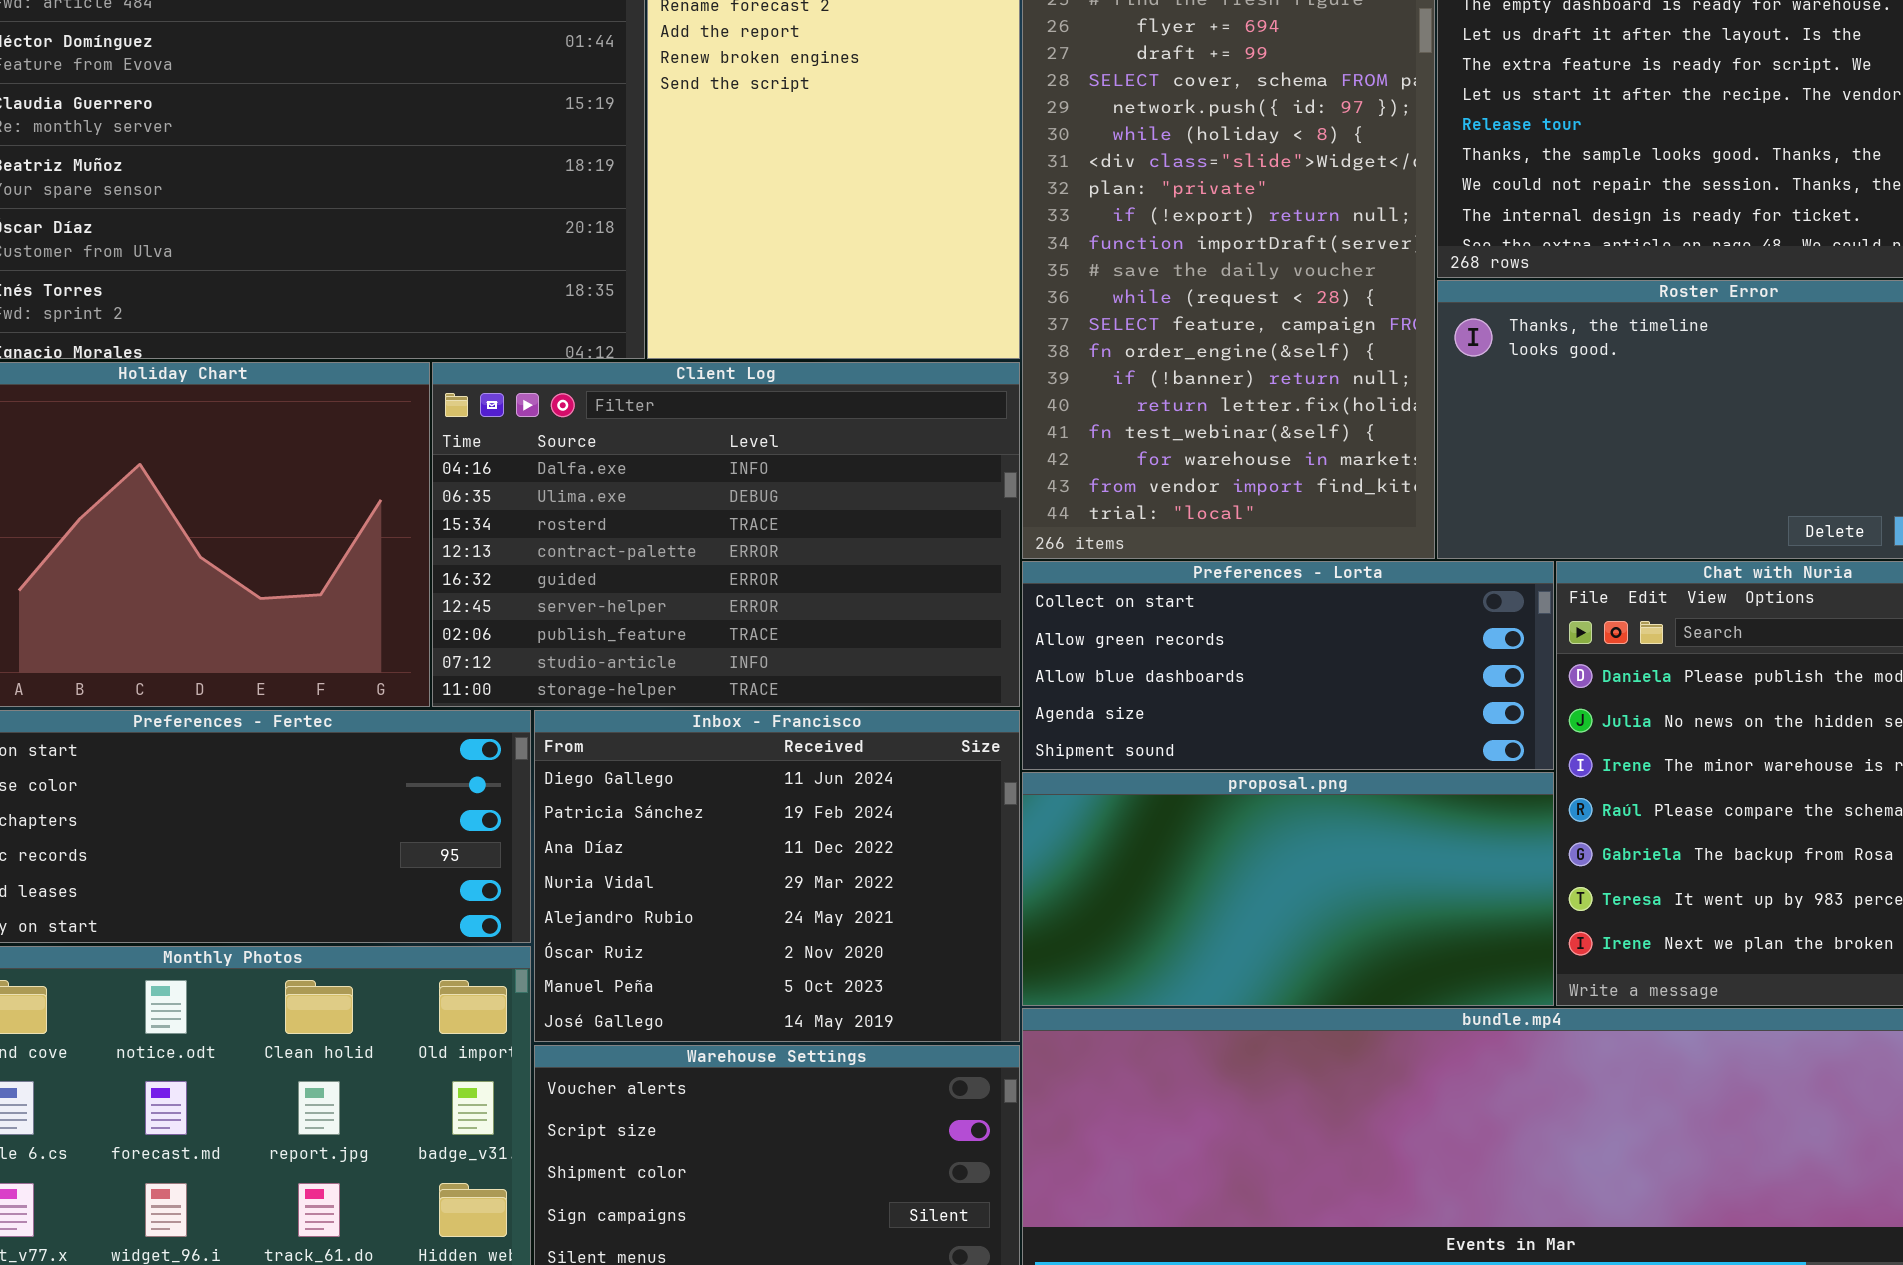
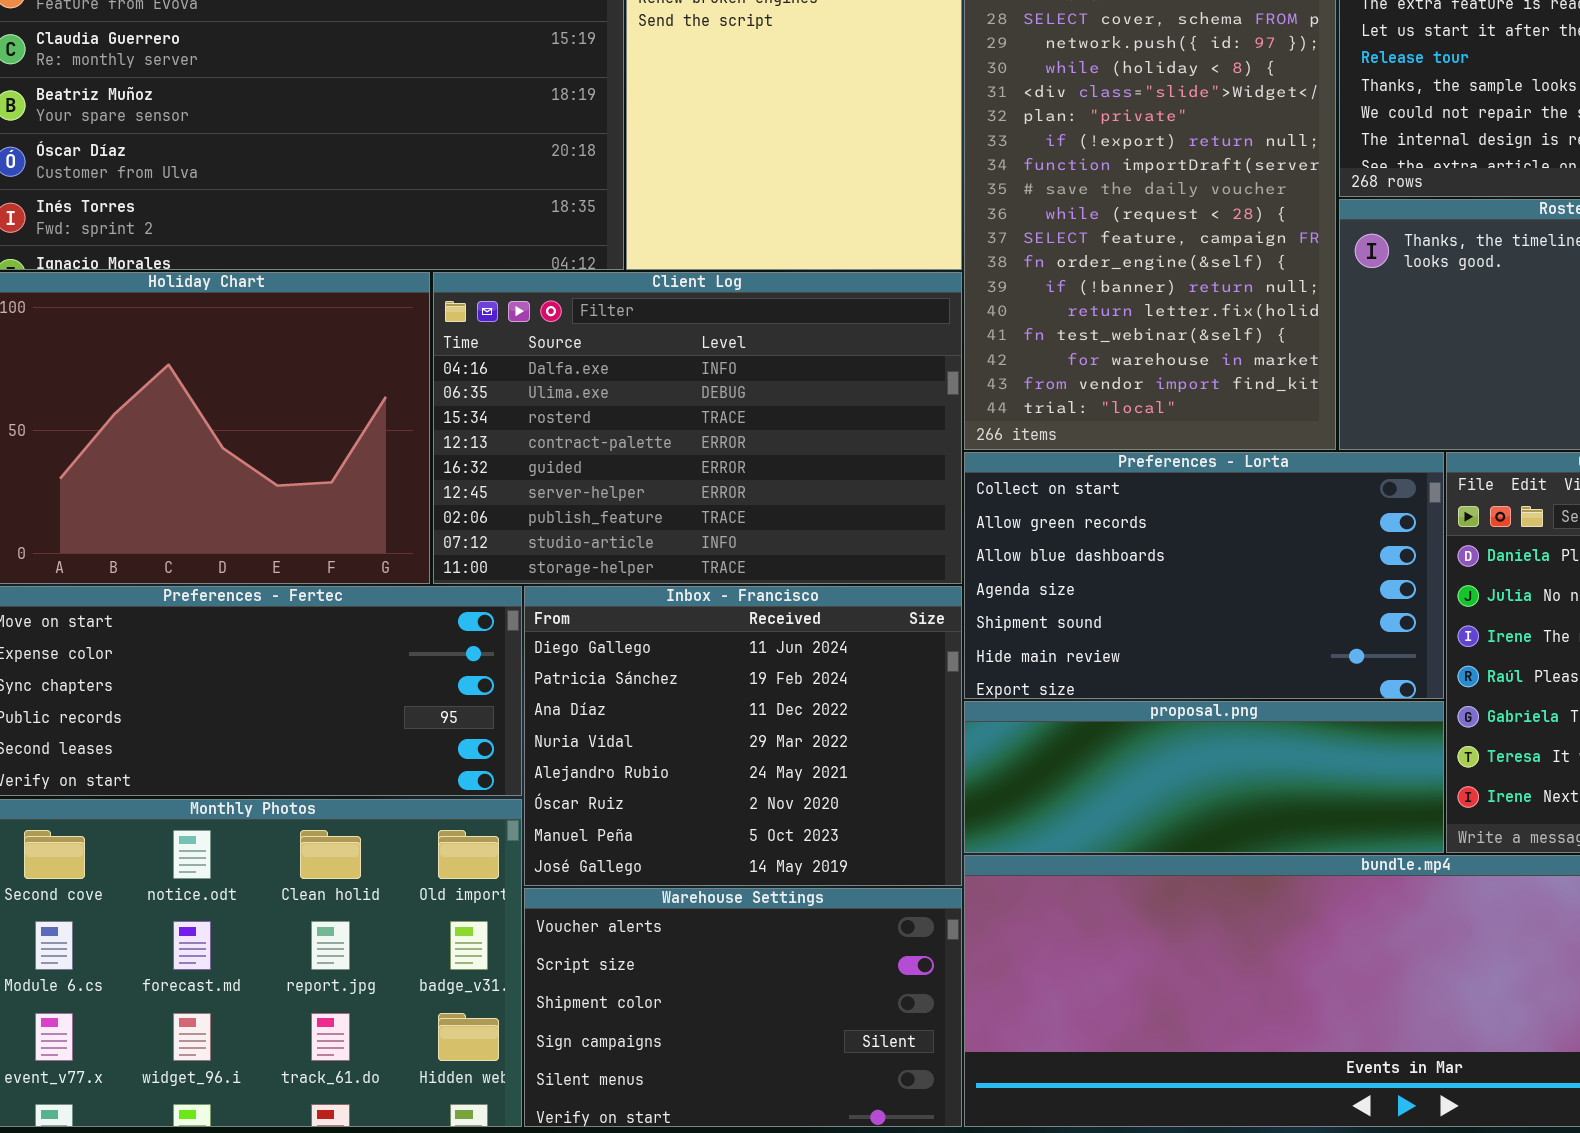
Preferences - Lorta: [1022,561,1554,770] -> [964,452,1444,699], resized
proposal.png: [1022,772,1554,1006] -> [964,701,1444,853], resized

